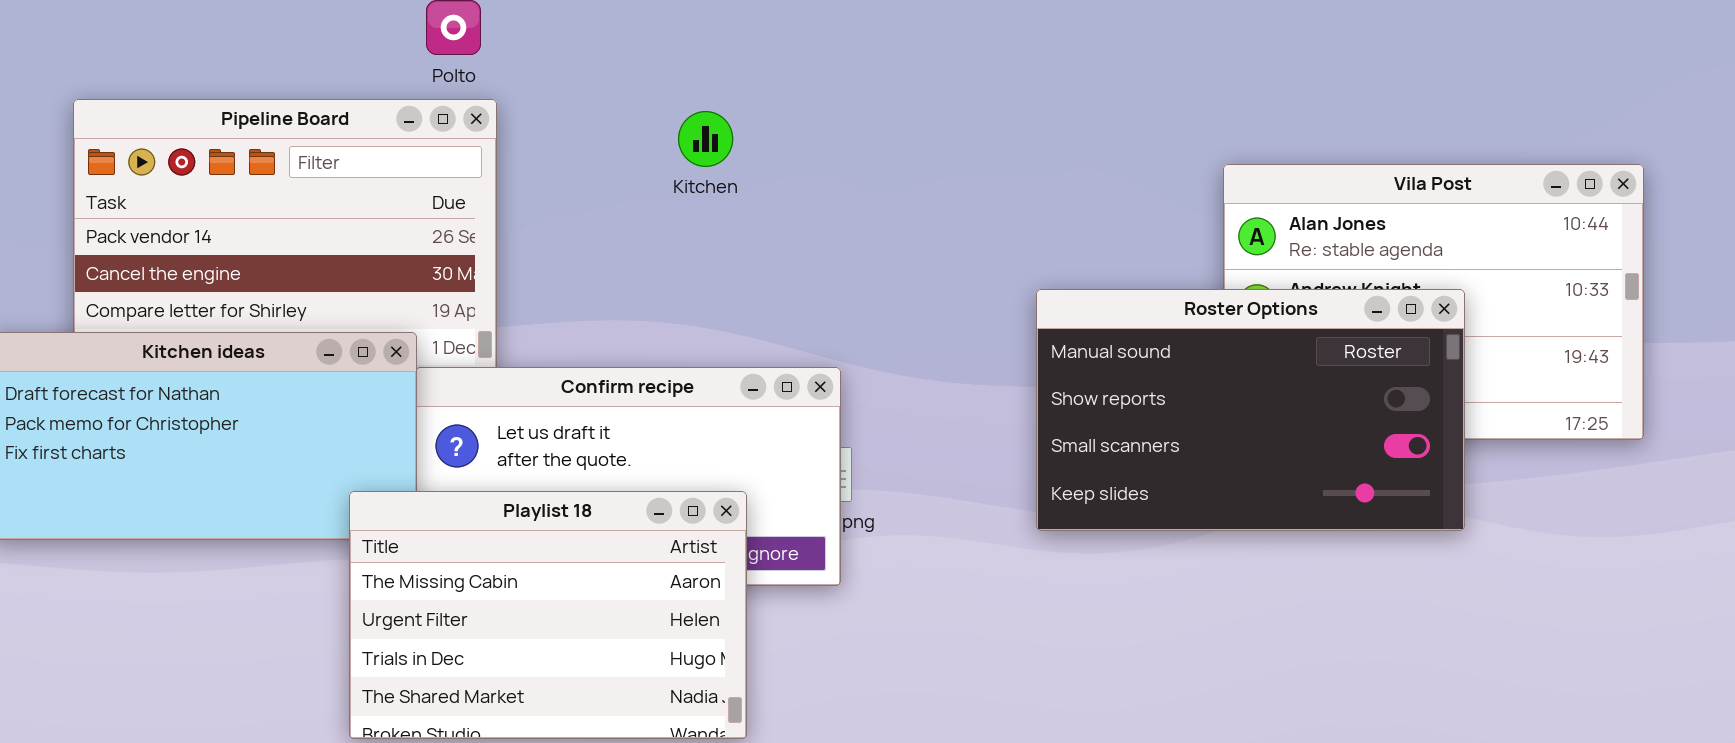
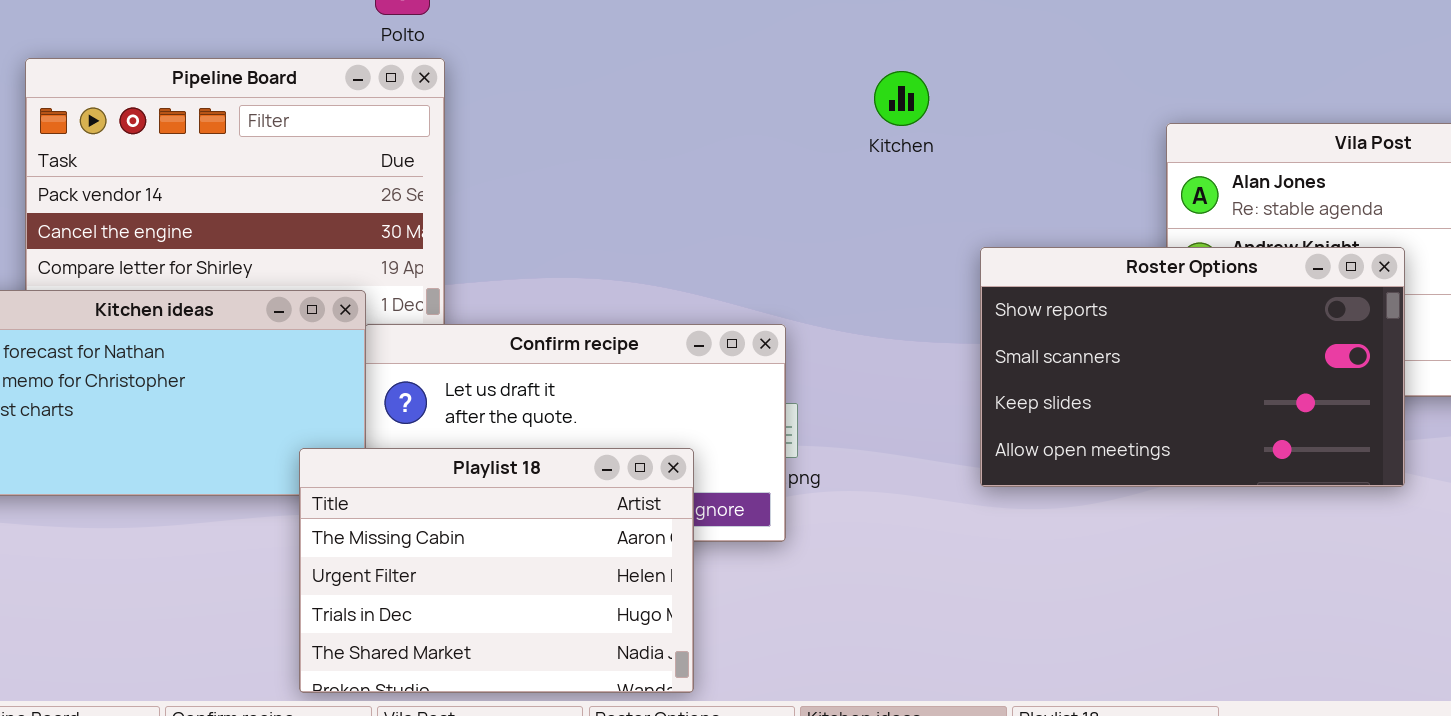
Kitchen: [678,111,733,167] -> [874,71,929,126], moved
Roster Options: [1036,289,1465,531] -> [980,247,1405,487], scrolled down 1 row

